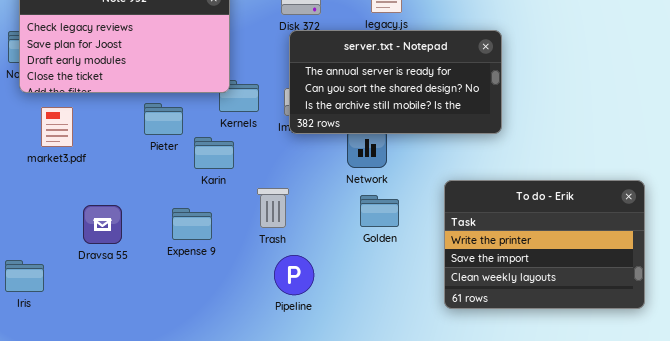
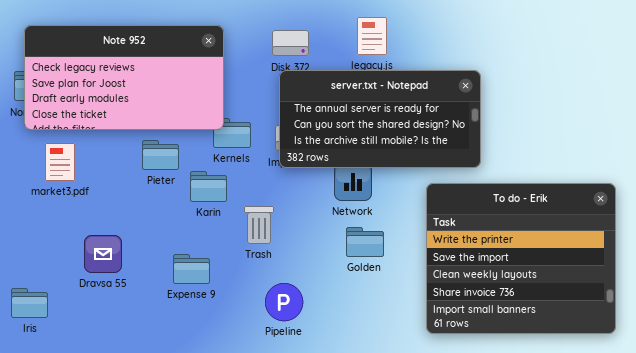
To do - Erik: [444,180,645,309] -> [426,183,616,334], resized
Trash: [257,188,289,228] -> [244,206,274,244], moved
Expense 9: [172,208,212,240] -> [173,254,210,284], moved

